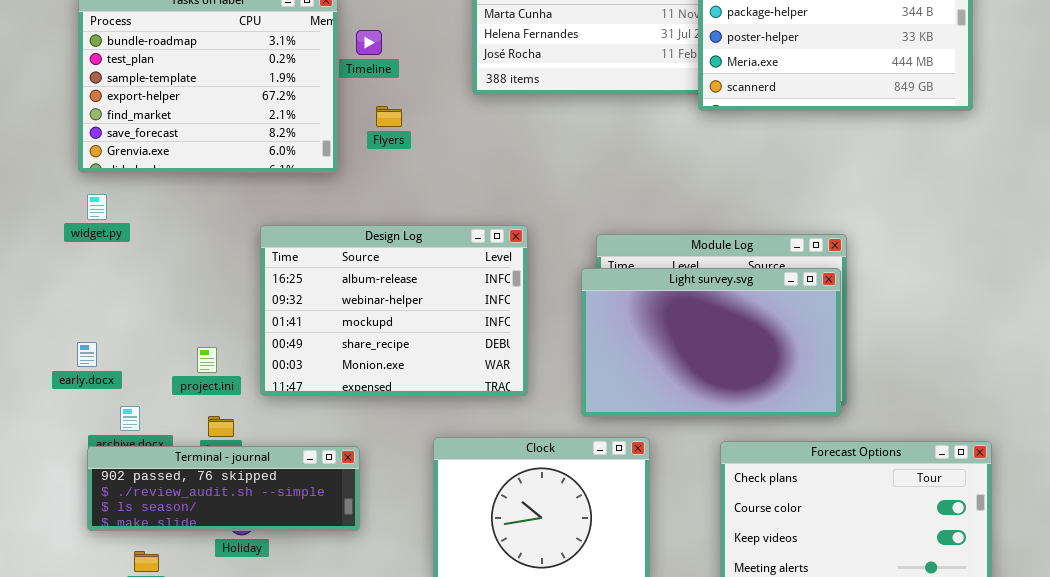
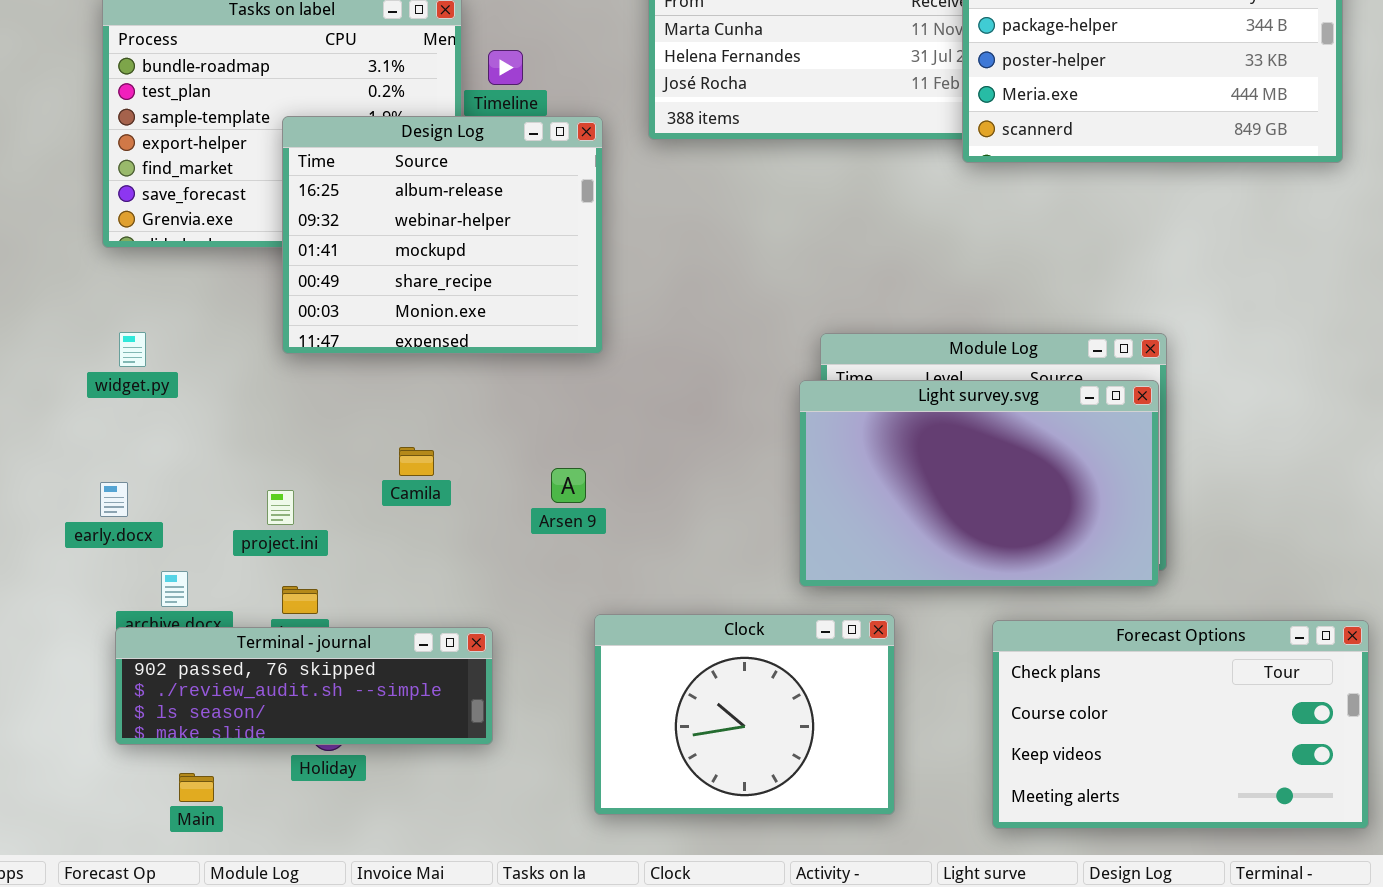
widget.py: [87,194,107,220] -> [119,332,146,367], moved
Design Log: [260,225,528,396] -> [282,116,603,354], moved, resized

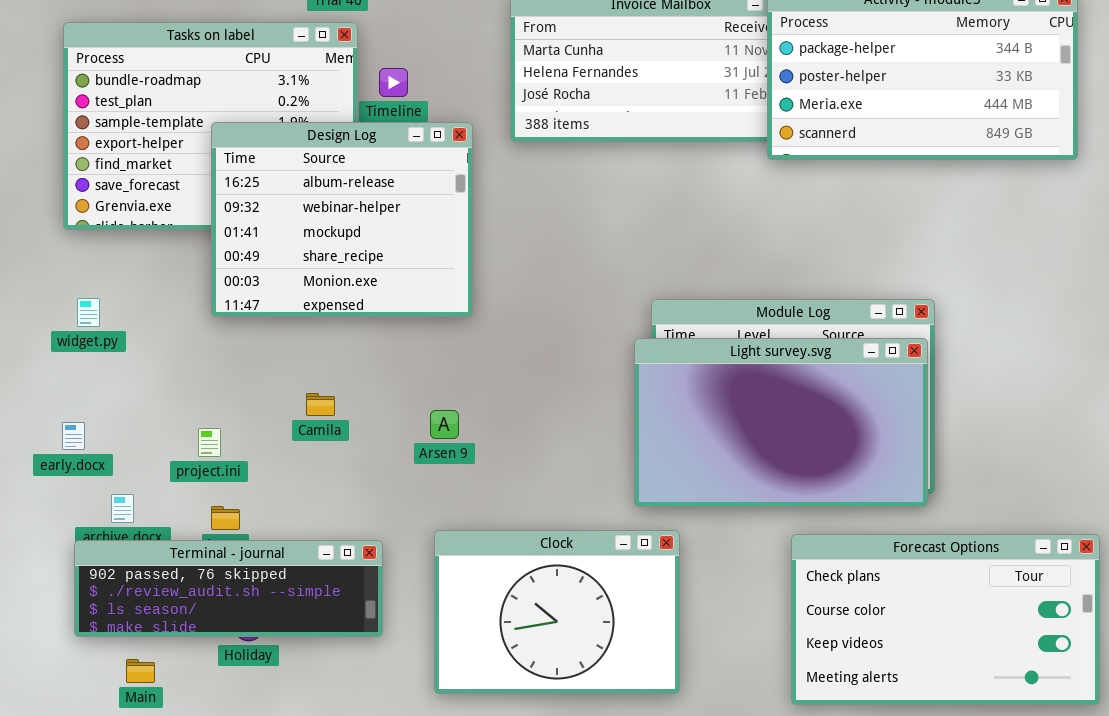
Clock: [594,614,895,815] -> [434,530,680,694], moved

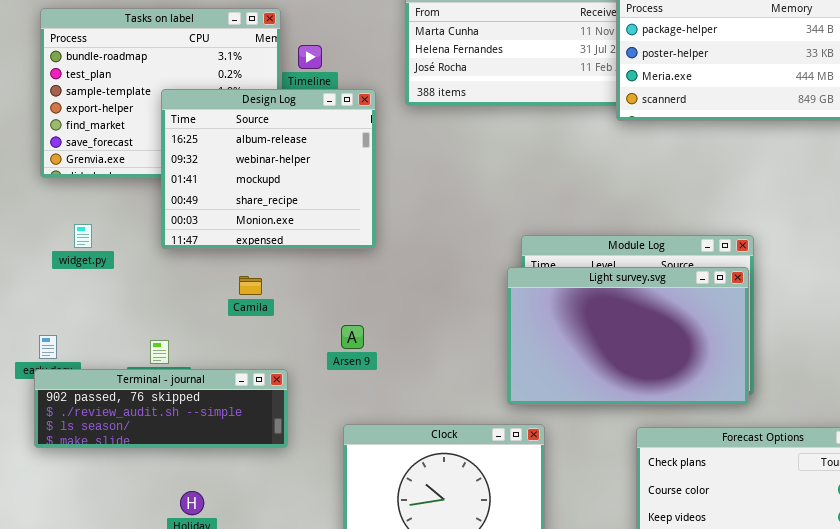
widget.py: [77,298,100,327] -> [74,224,92,248], moved
Camila: [306,393,335,416] -> [239,276,262,295], moved
Terminal - journal: [74,540,383,637] -> [34,369,288,448], moved

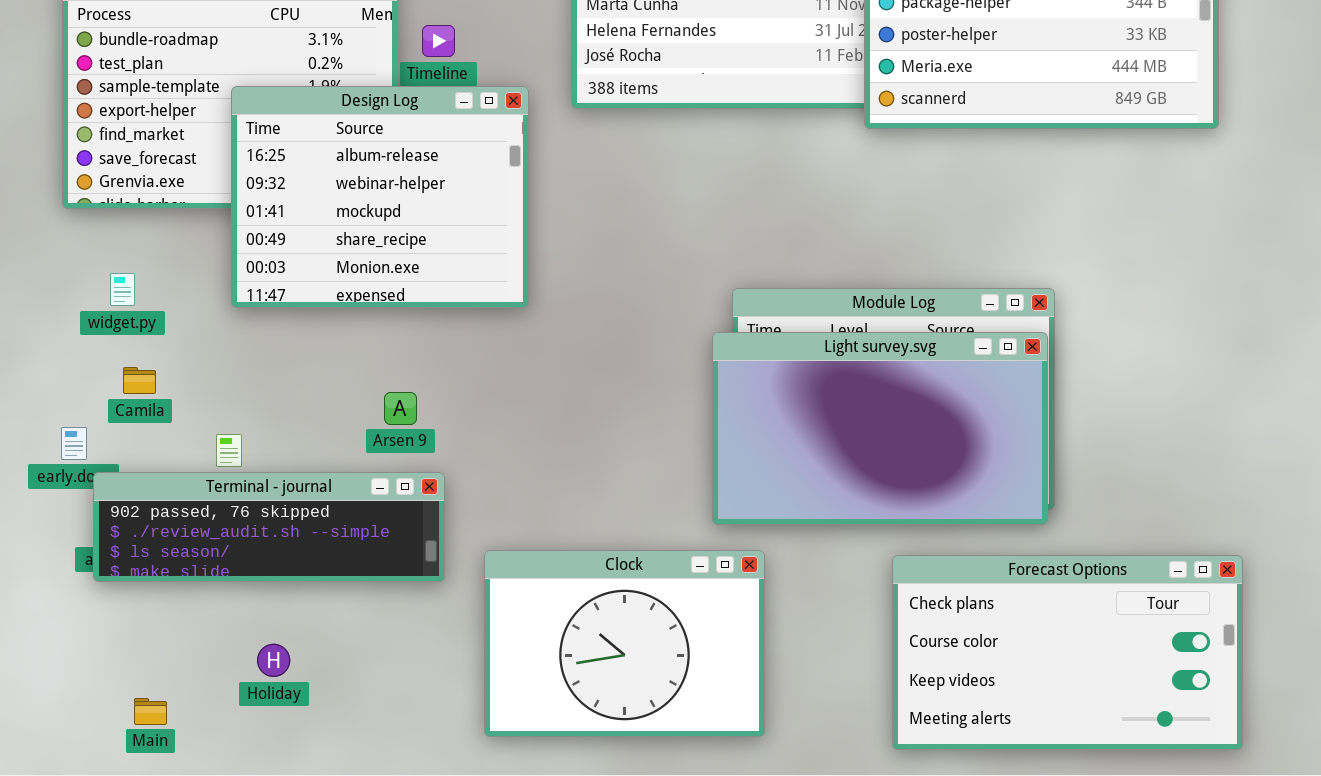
Camila: [239,276,262,295] -> [123,367,156,394], moved
Arsen 9: [341,325,364,349] -> [384,392,417,425], moved
Terminal - journal: [34,369,288,448] -> [93,472,445,582], moved

